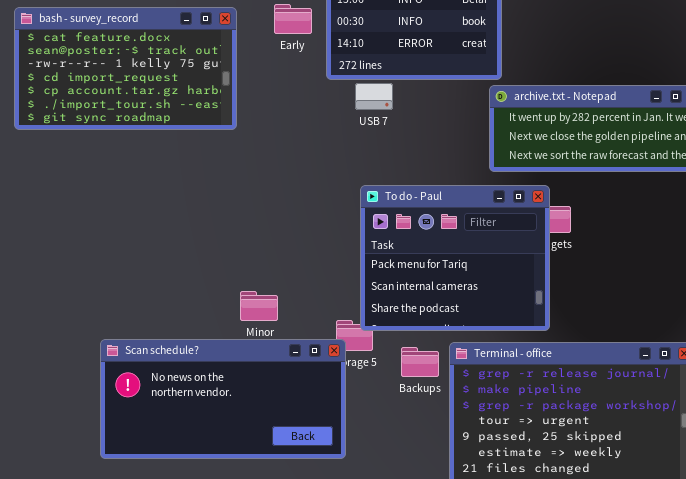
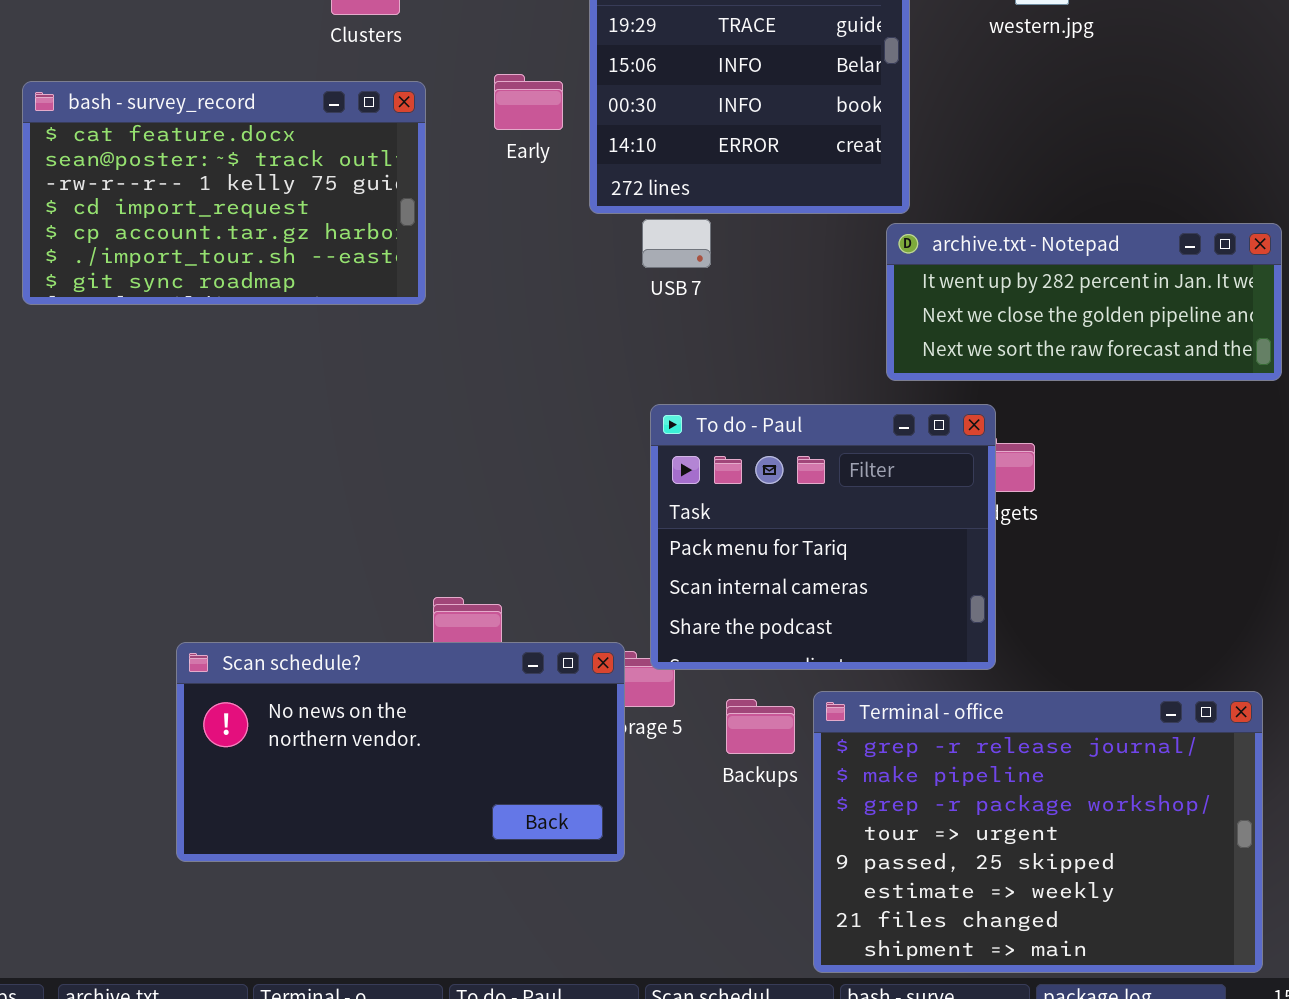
Scan schedule?: [100,339,346,459] -> [176,642,625,862], moved

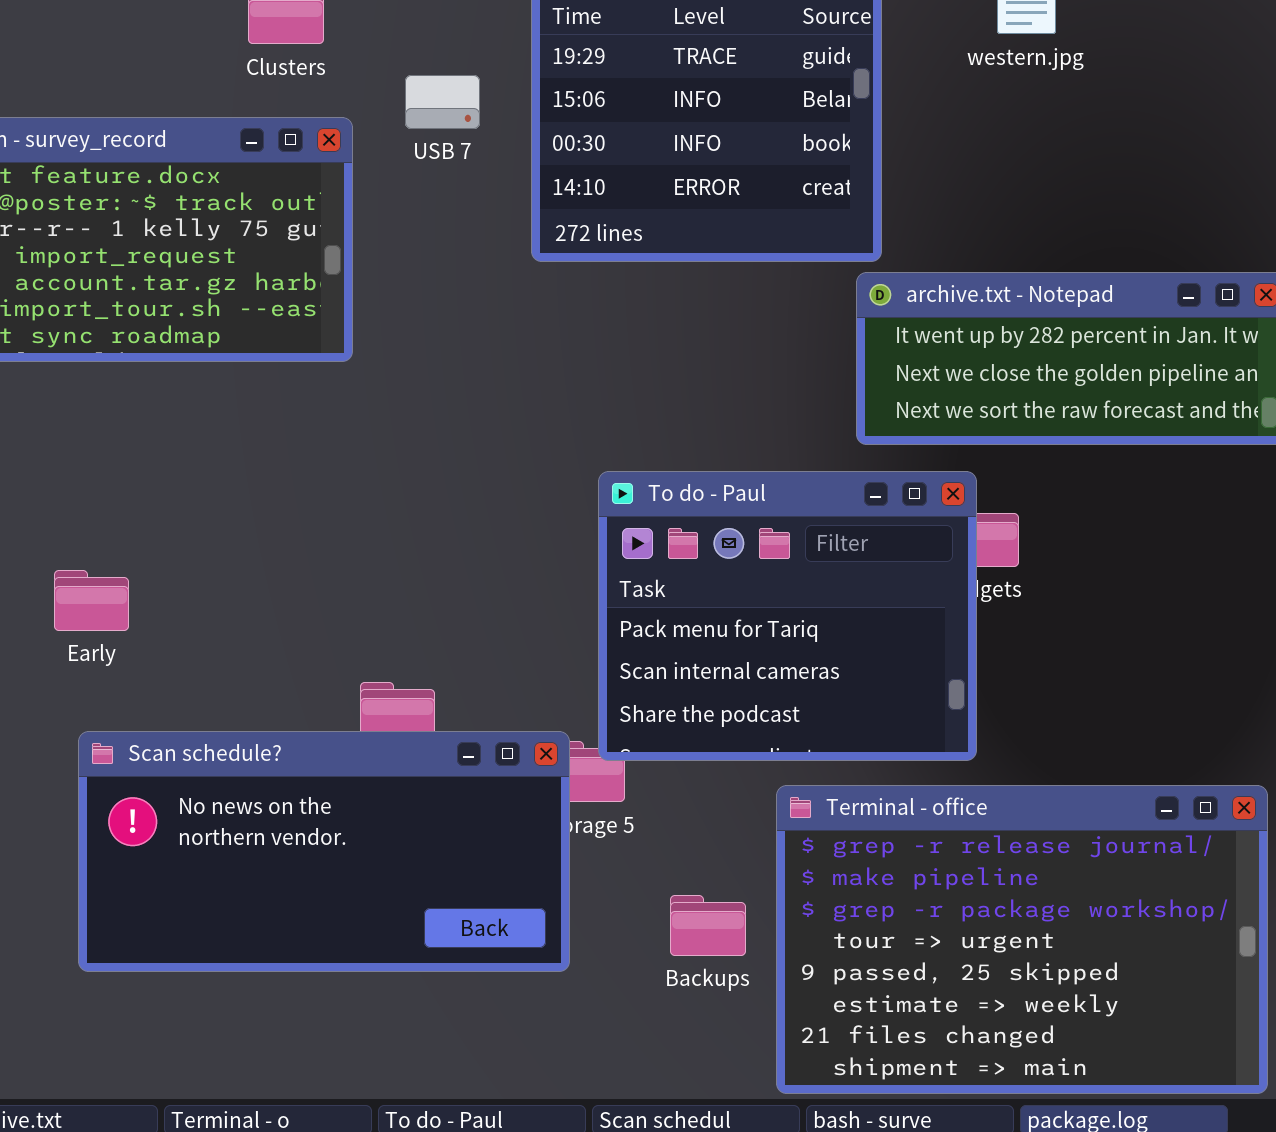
Early: [494,74,563,130] -> [54,570,129,631], moved
USB 7: [642,219,711,268] -> [405,75,480,129], moved
Backups: [726,699,795,754] -> [670,895,746,956], moved

